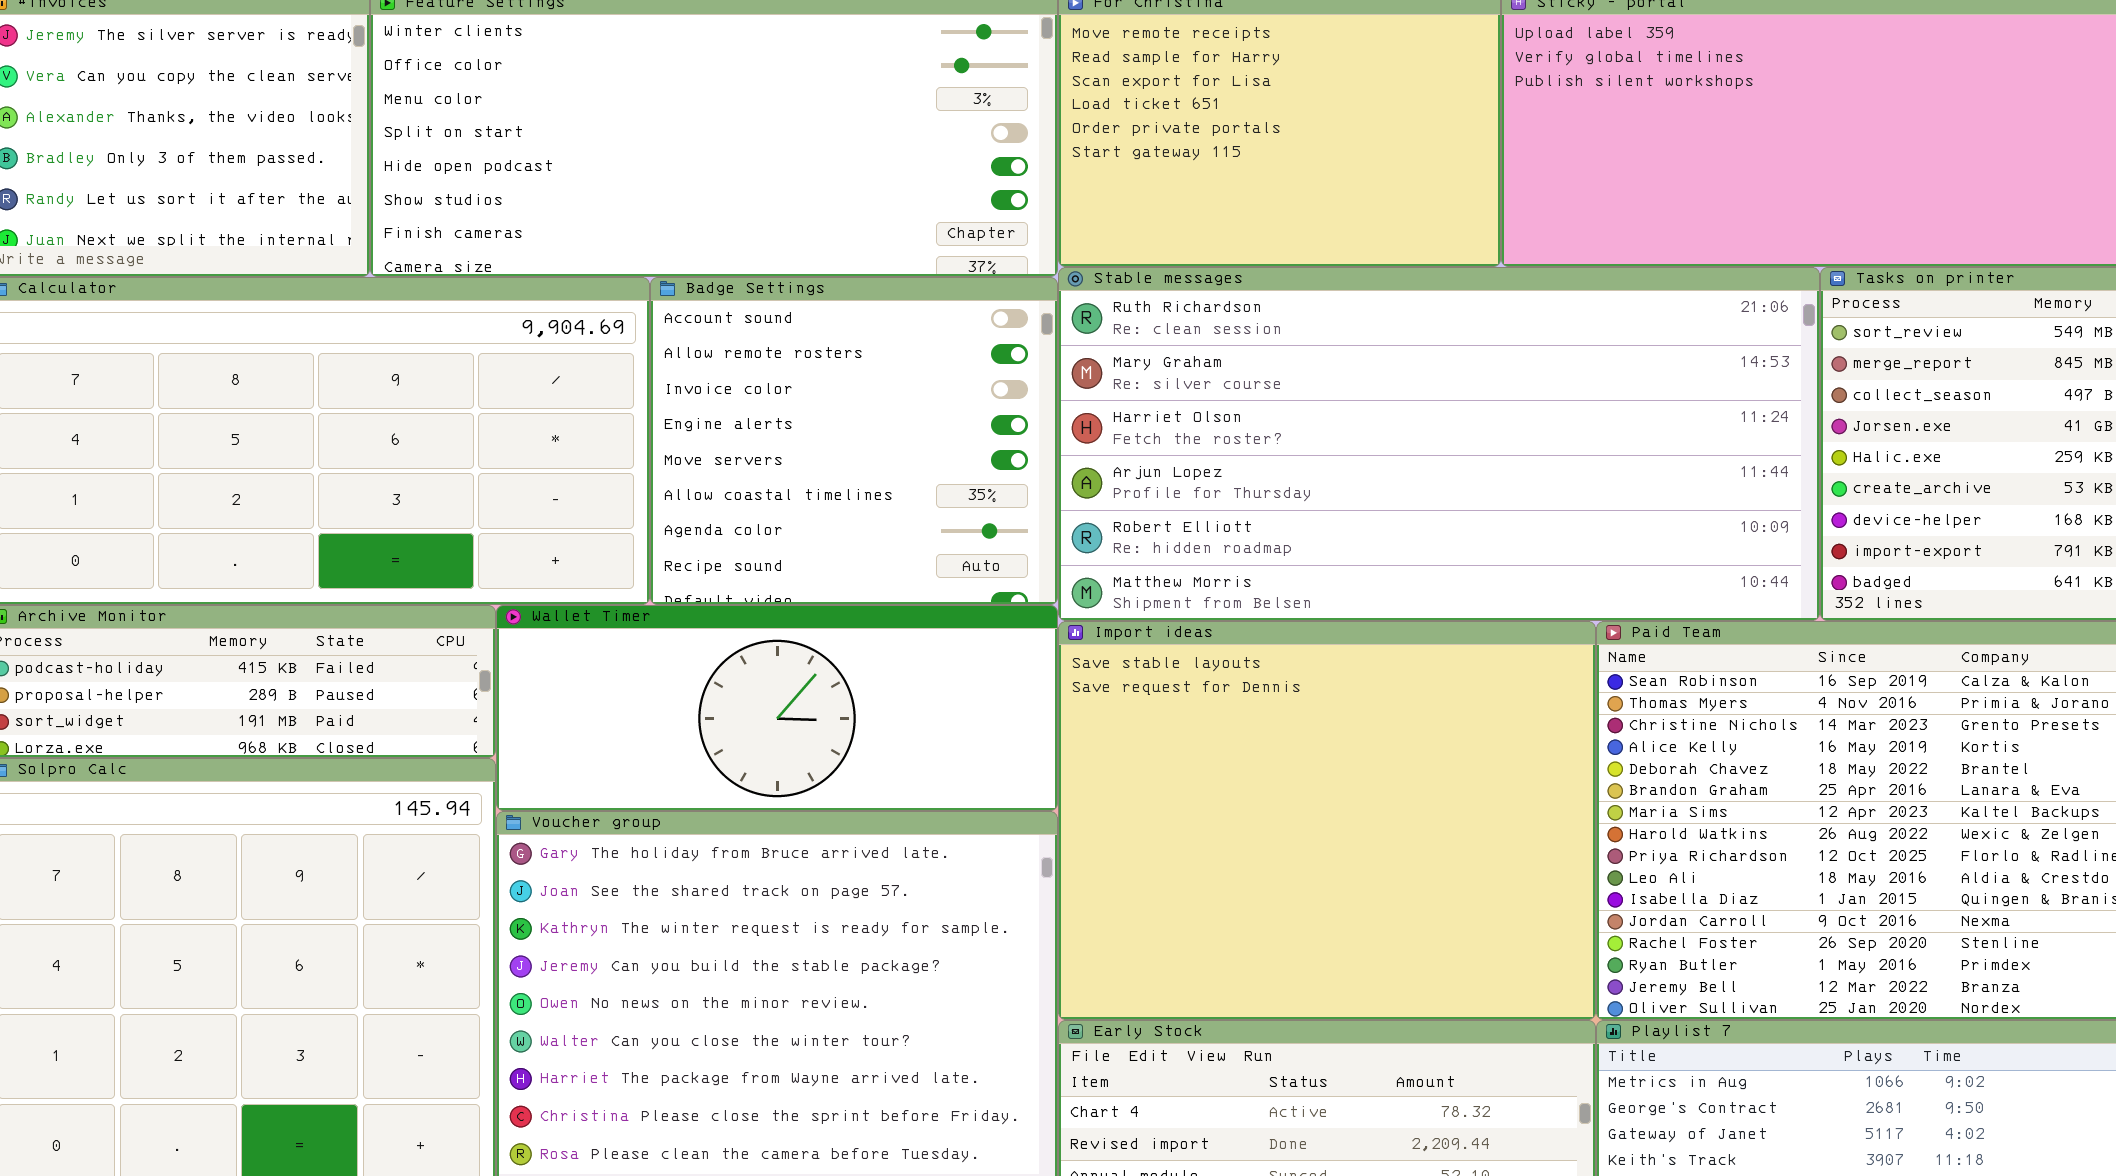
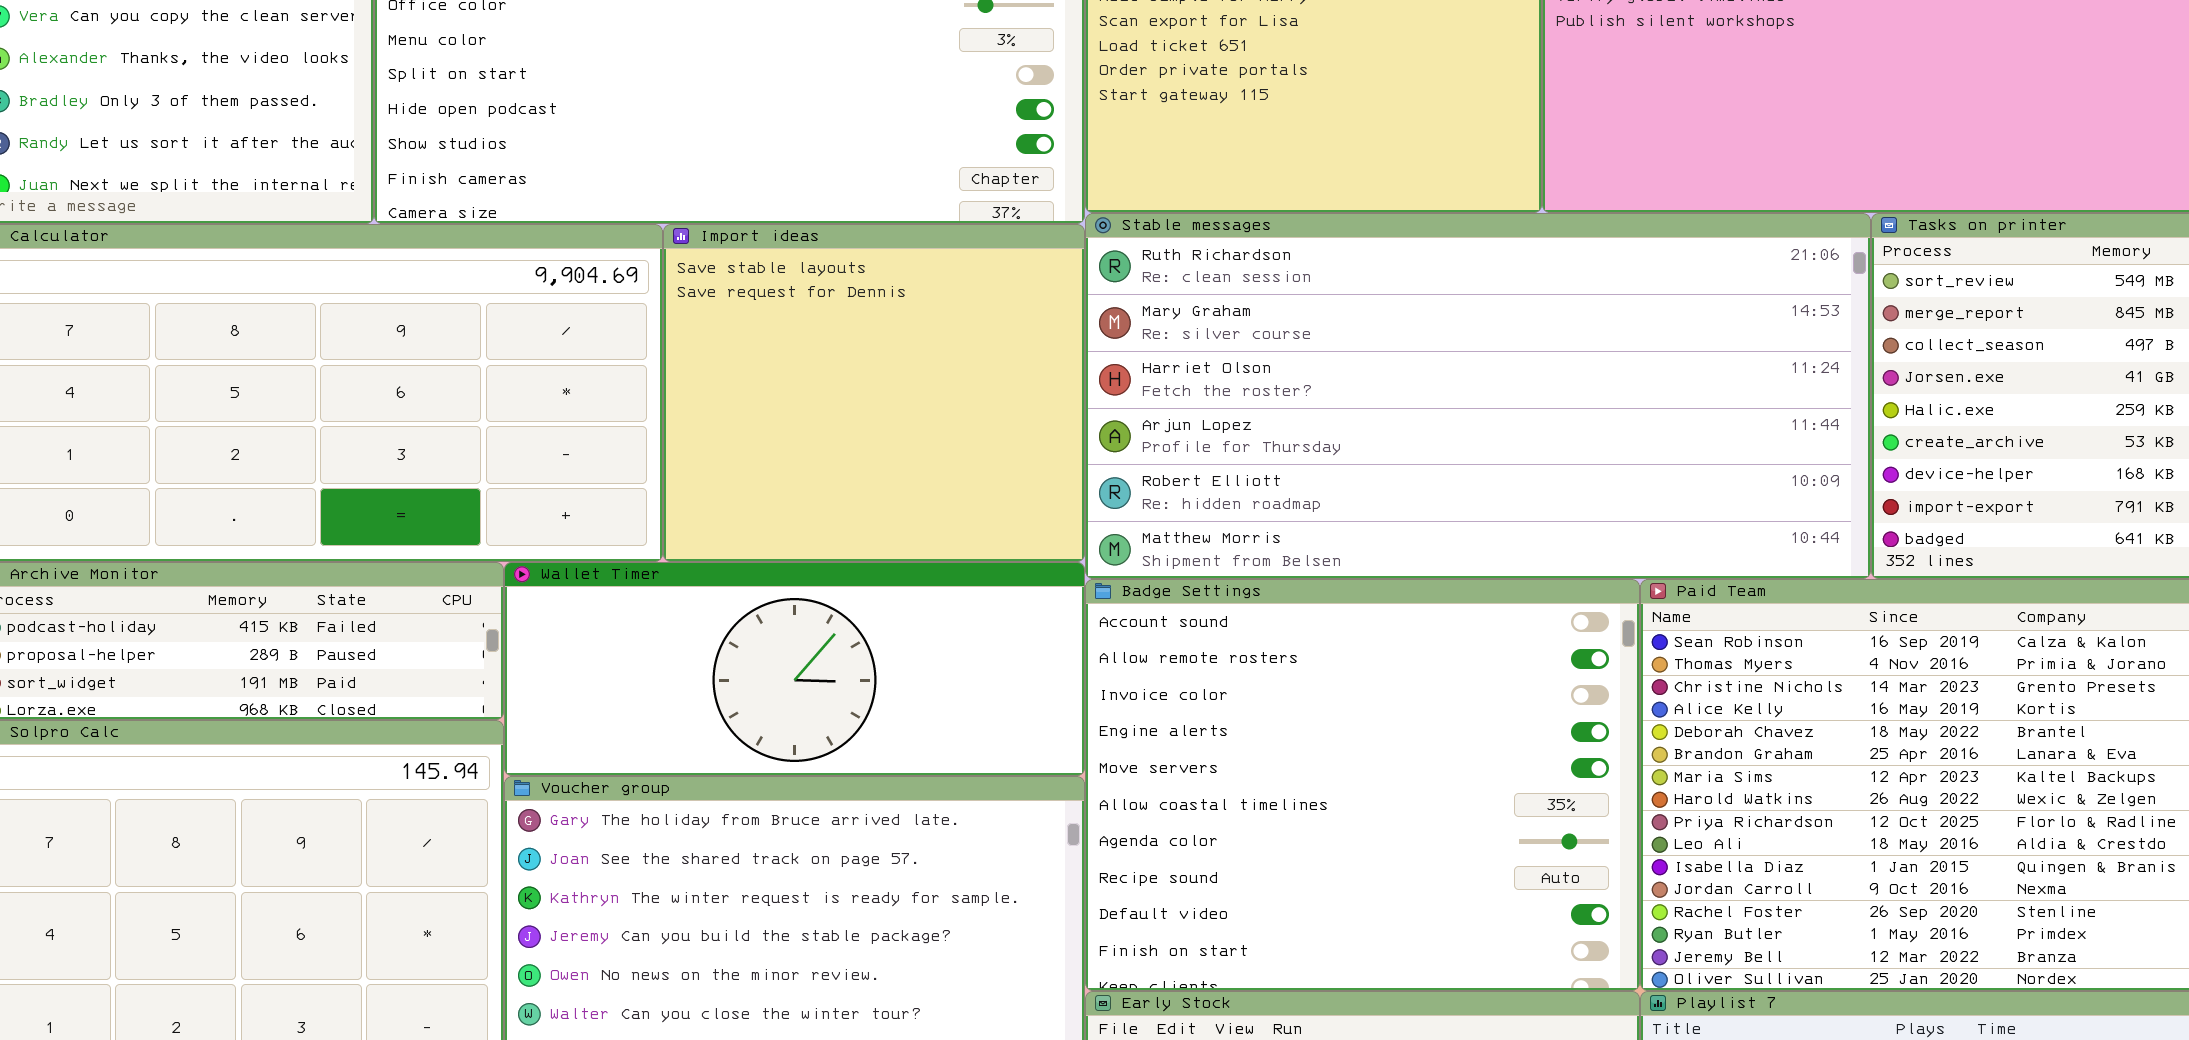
Badge Settings: [650,277,1058,605] -> [1085,579,1640,991], moved, resized
Import ideas: [1058,621,1596,1020] -> [663,224,1085,562], moved, resized

